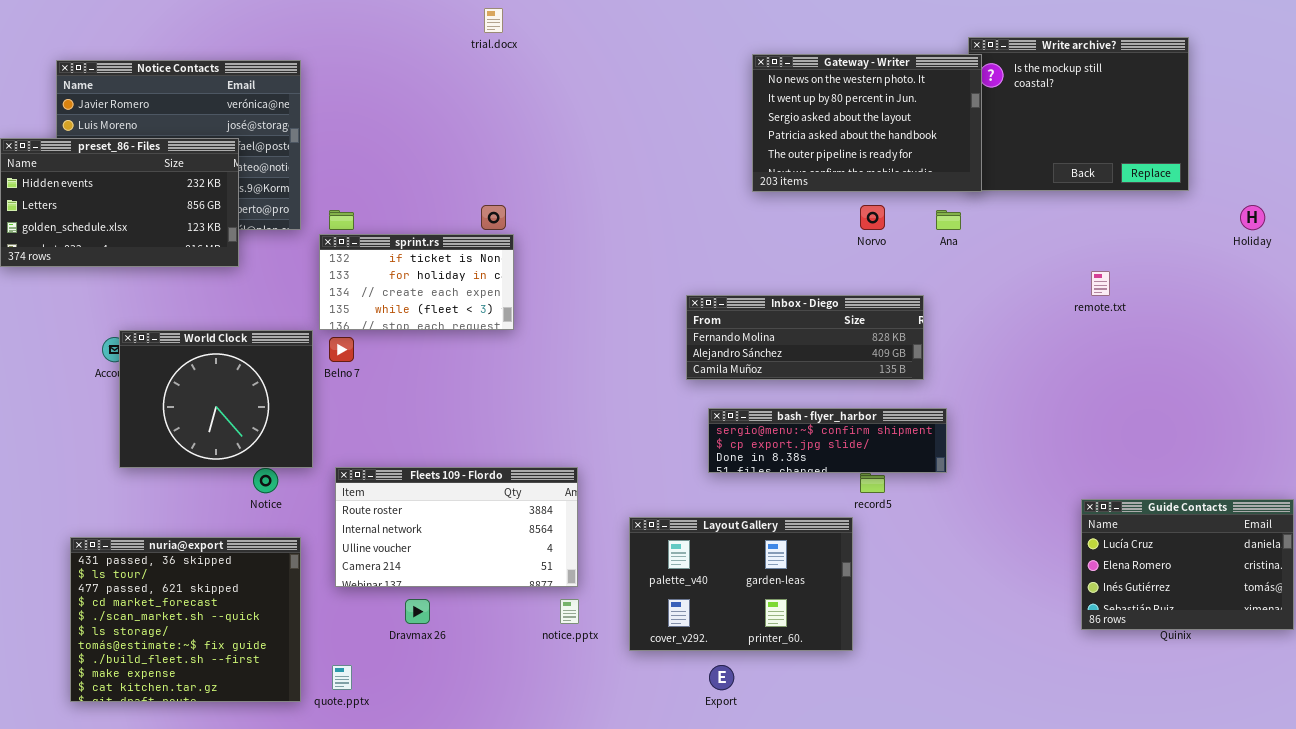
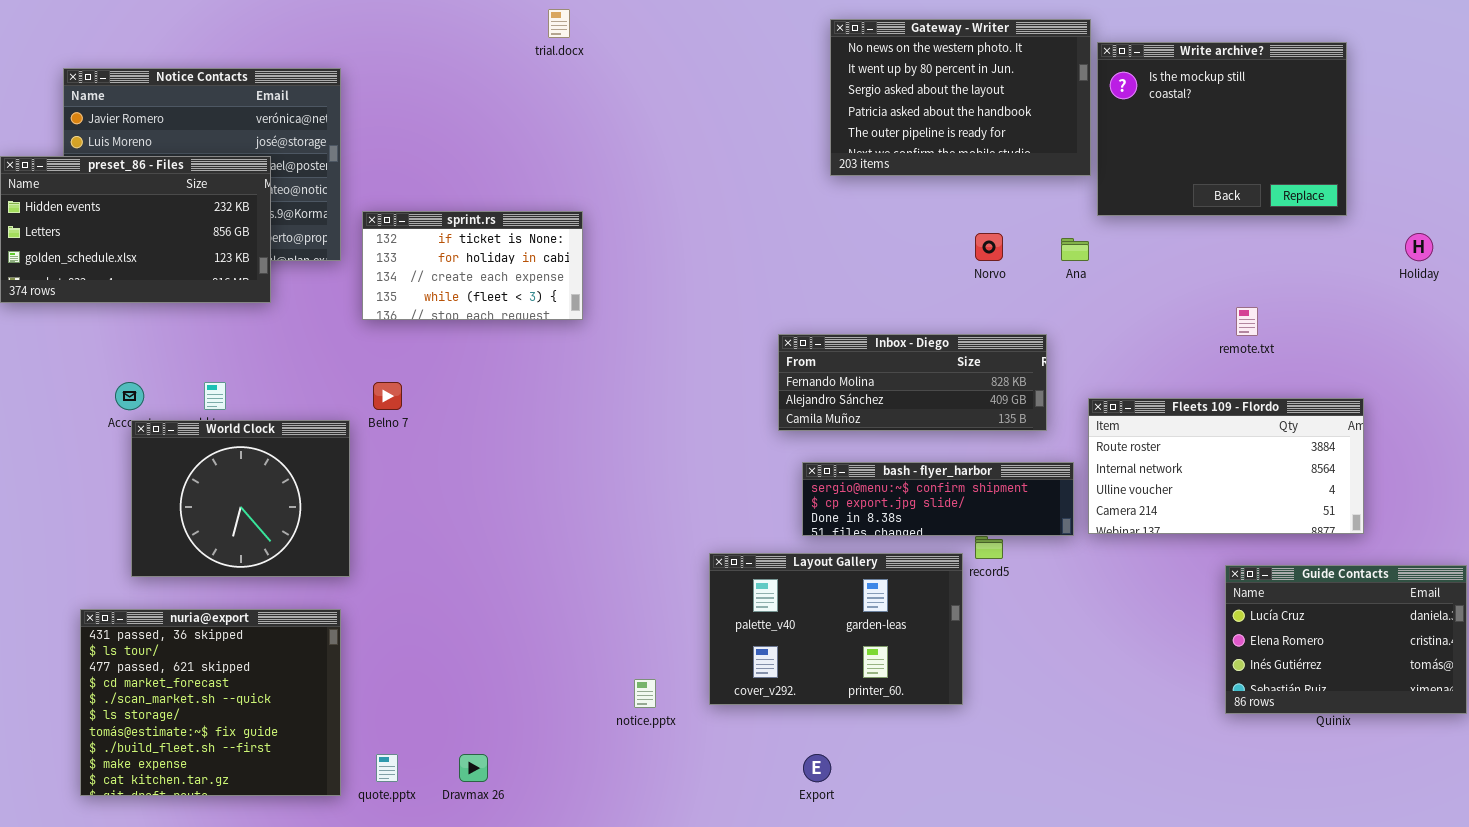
Gateway - Writer: [752,54,982,192] -> [830,19,1091,176], moved
sprint.rs: [319,234,514,330] -> [362,211,583,320], moved
World Clock: [119,330,313,468] -> [131,420,350,577], moved
Fleets 109 - Flordo: [335,467,578,587] -> [1088,398,1364,534], moved
Layout Gallery: [629,517,853,651] -> [709,553,963,705], moved
Dravmax 26: [405,599,430,624] -> [459,754,488,782], moved

